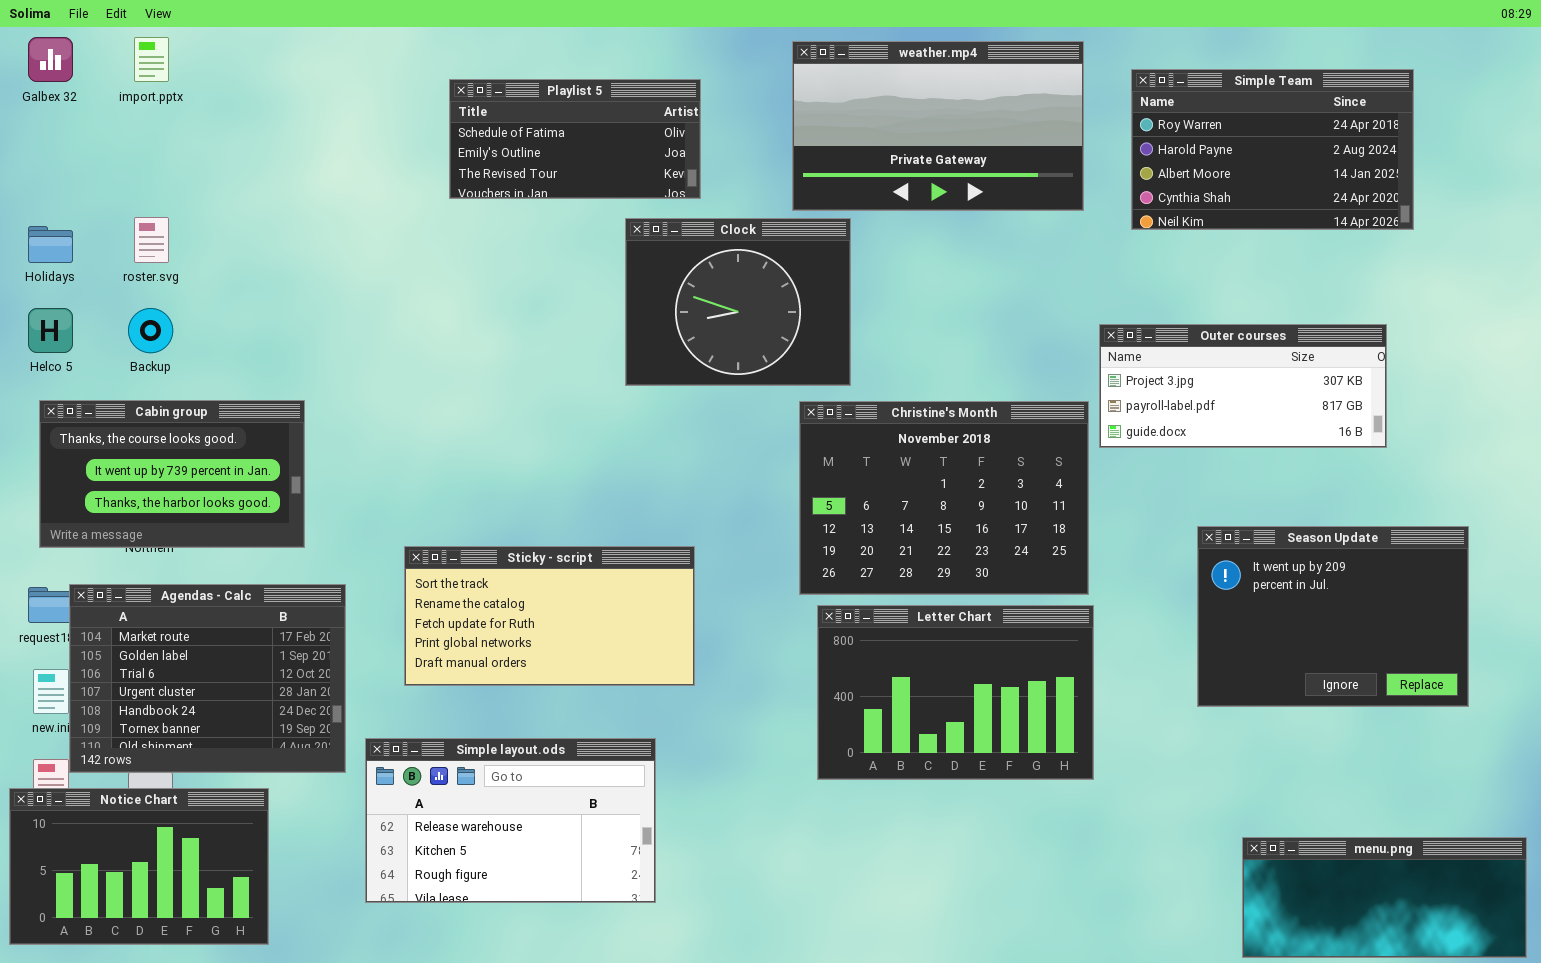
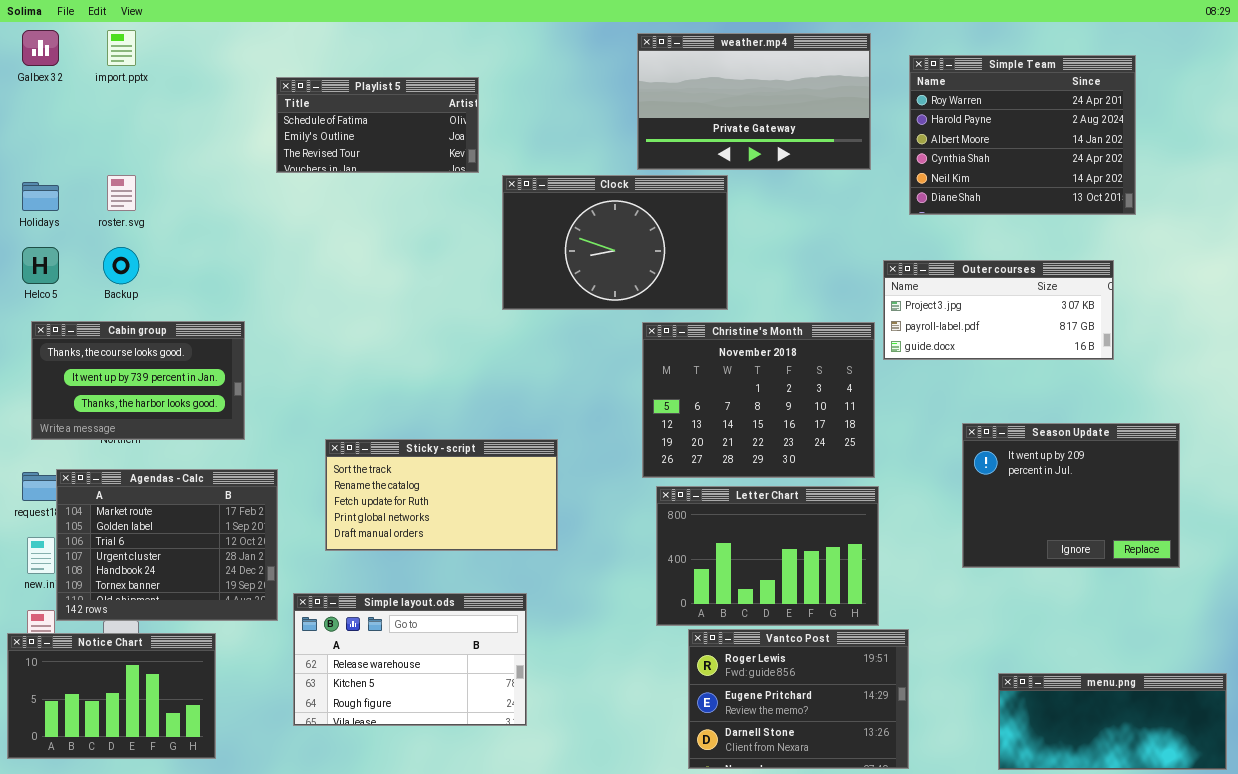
Simple Team: [1131,69,1414,230] -> [909,55,1136,215], resized
Playlist 5: [449,79,701,199] -> [276,77,479,173], moved
Clock: [625,218,851,386] -> [502,175,728,310], resized
Vantco Post: none -> [688,629,909,769], opened

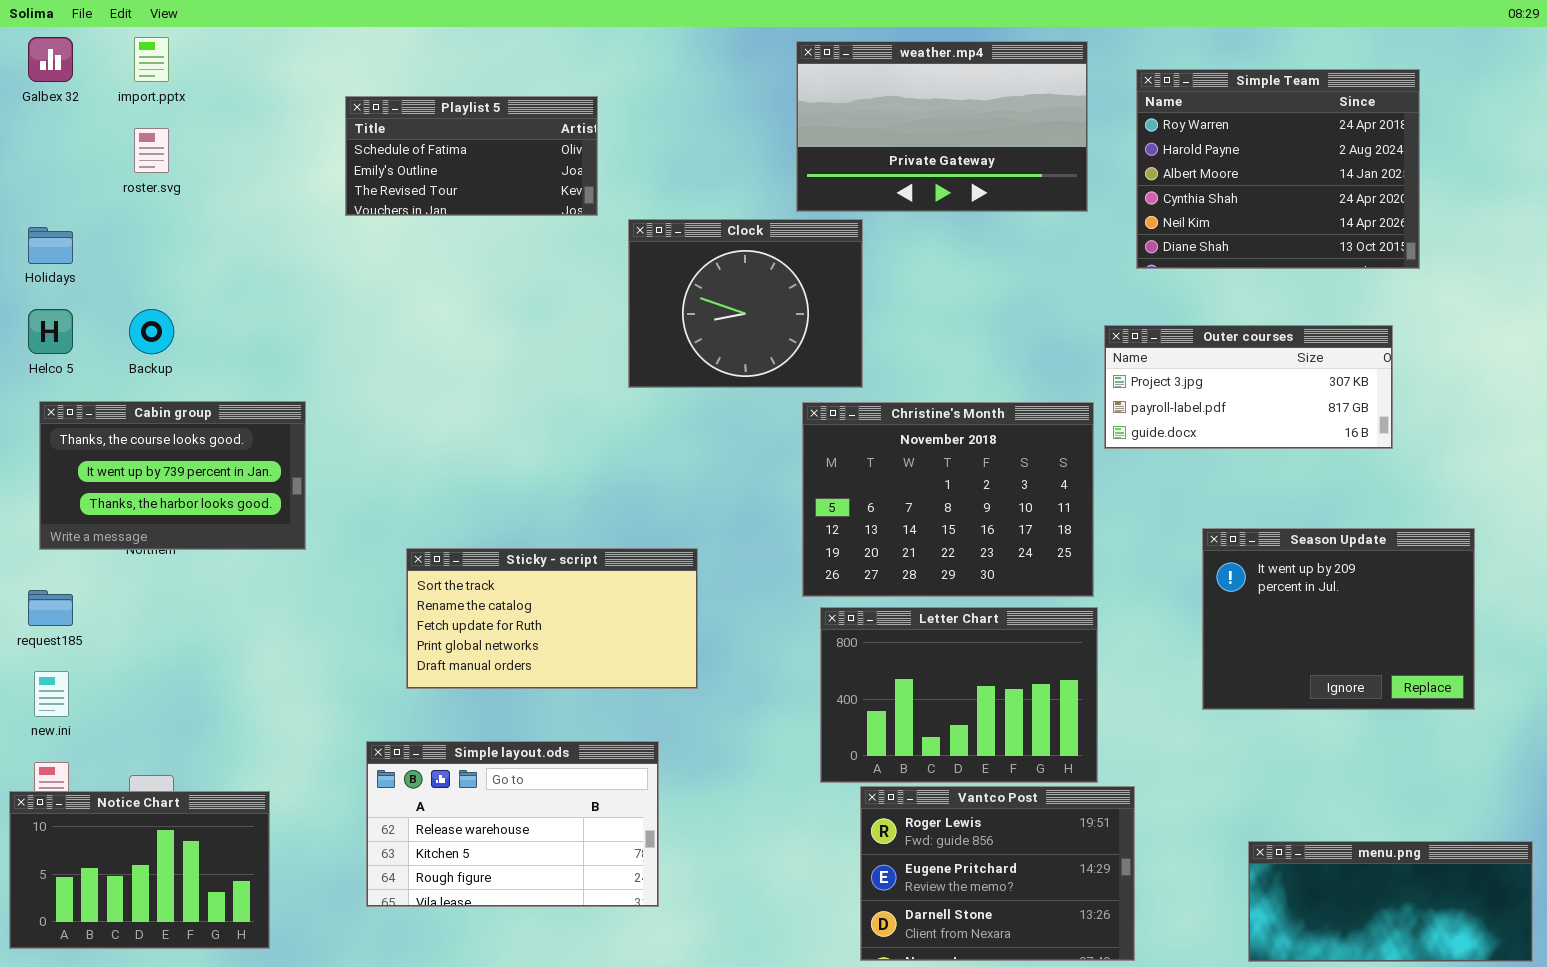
roster.svg: [107,175,136,211] -> [134,128,169,173], moved
Clock: [502,175,728,310] -> [628,219,863,388], resized
Agendas - Calc: [56,469,278,621] -> none, closed

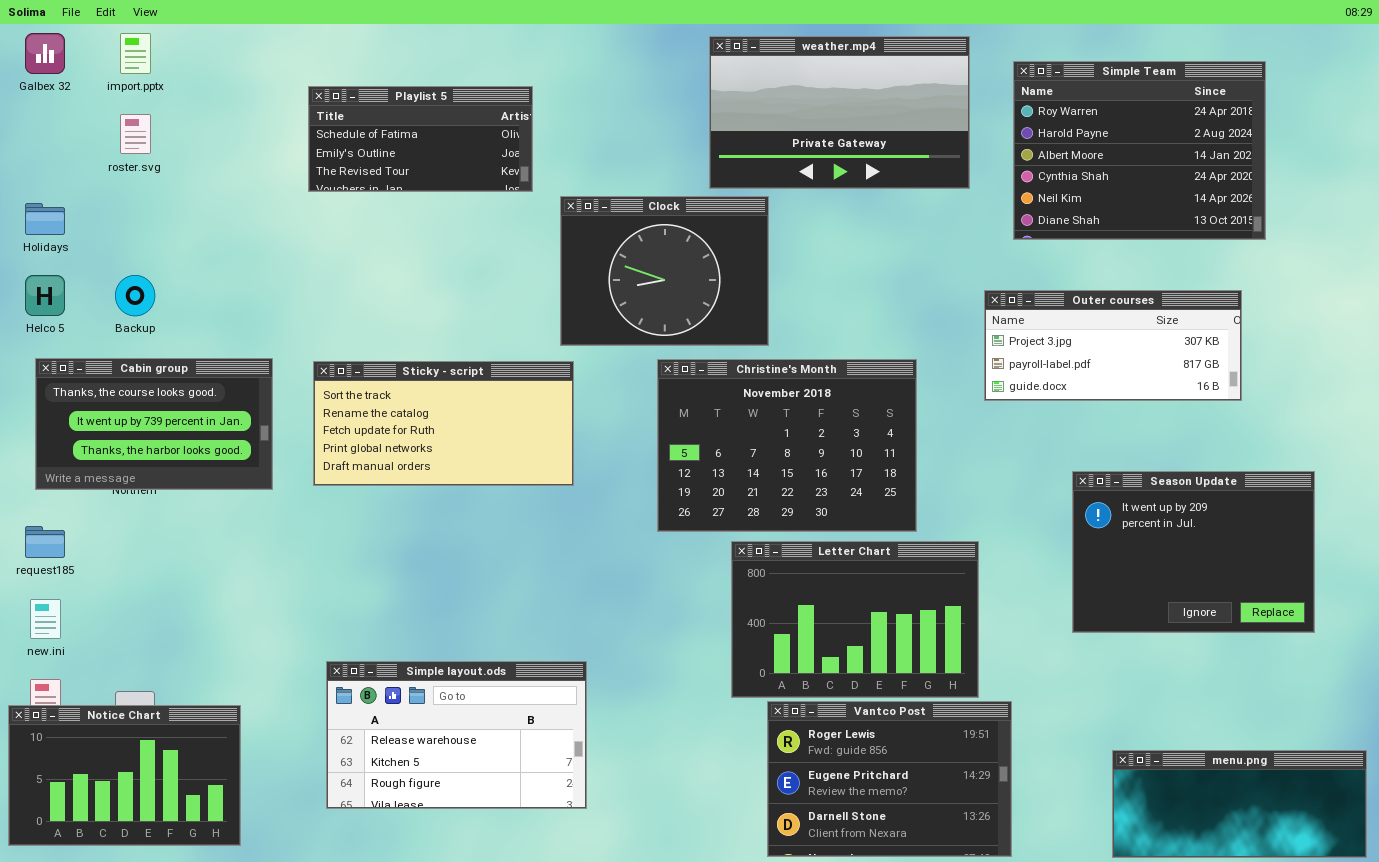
Christine's Month: [802,402,1094,597] -> [657,359,917,532], moved
Sticky - script: [406,548,698,689] -> [313,361,574,486], moved

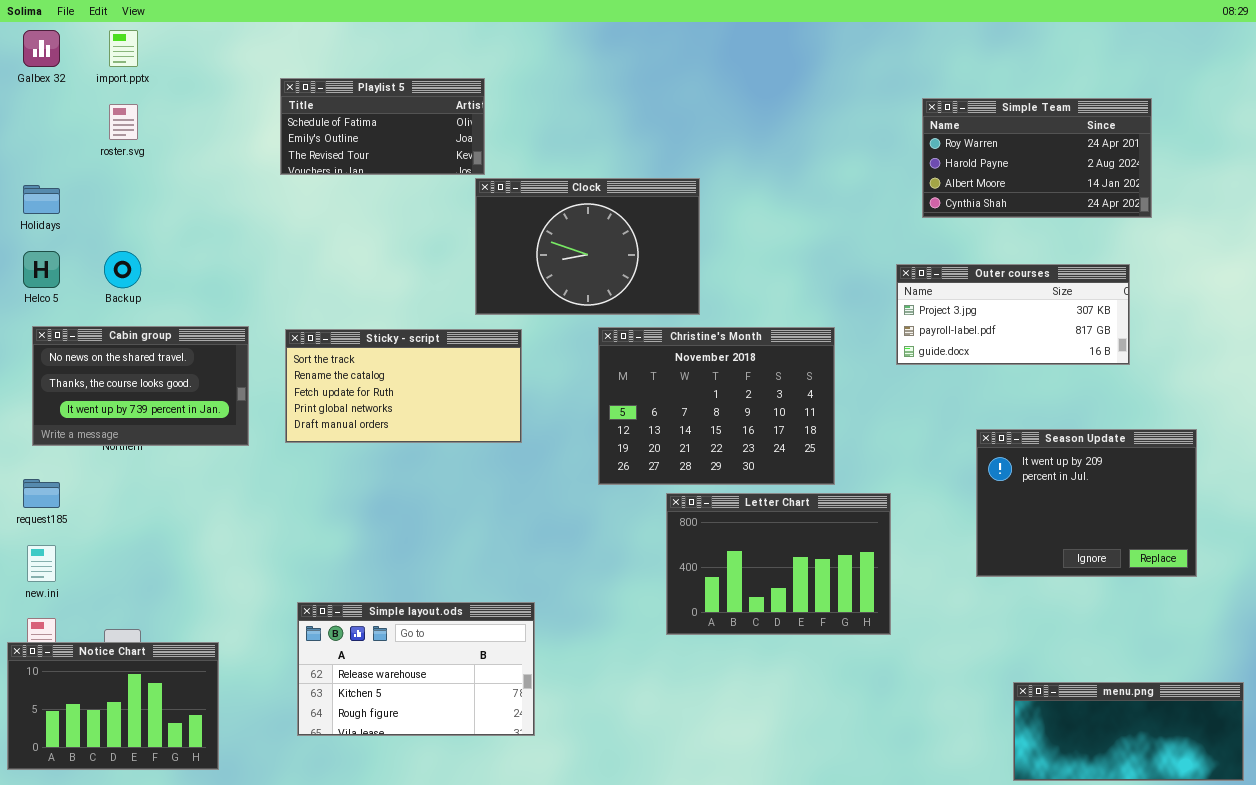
weather.mp4: [709,36,970,189] -> none, closed
Simple Team: [1013,61,1266,240] -> [922,98,1152,218], resized
Clock: [560,196,769,346] -> [475,178,700,315], resized
Cabin group: [35,358,273,490] -> [32,326,249,446], scrolled up 1 row
Vantco Post: [767,701,1012,857] -> none, closed

